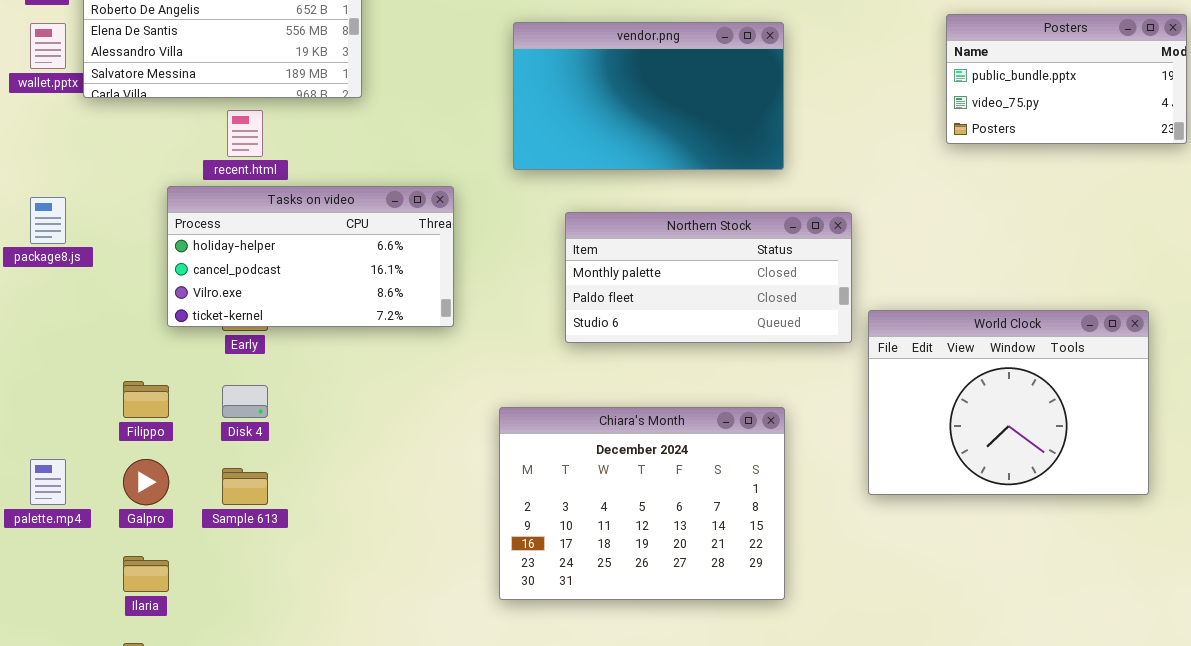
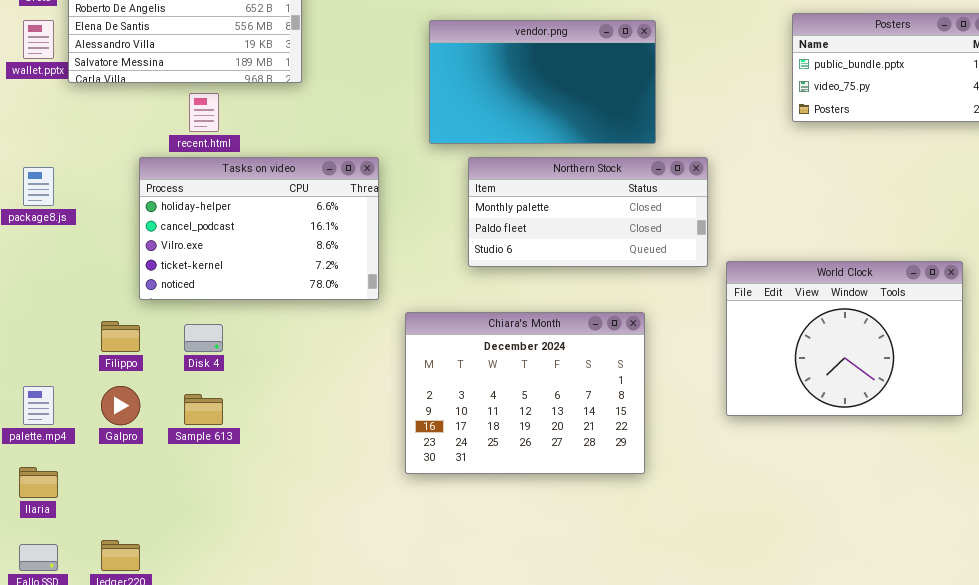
Tasks on video: [167,186,454,327] -> [139,157,379,300], resized
Northern Stock: [565,212,852,343] -> [468,157,708,267], moved
Chiara's Month: [499,407,785,600] -> [405,312,645,474], moved
Ilaria: [123,556,169,592] -> [19,467,58,498], moved

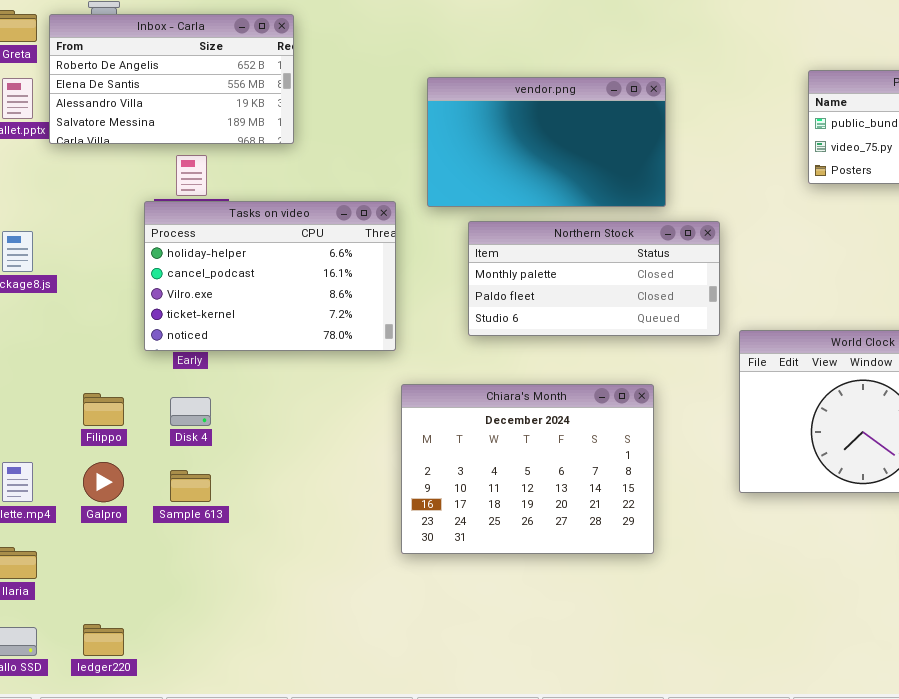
Tasks on video: [139,157,379,300] -> [144,201,396,351], moved

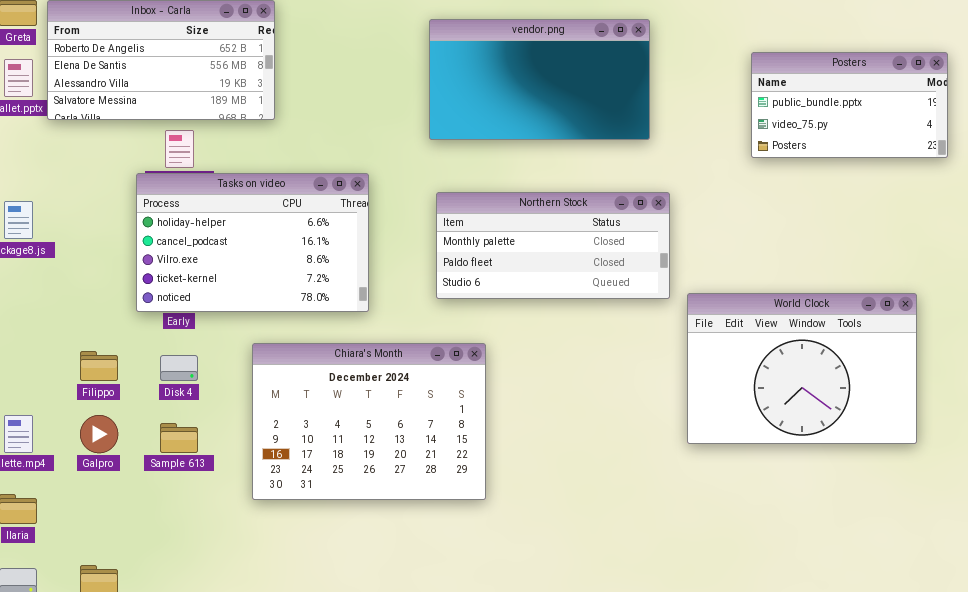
vendor.png: [427,77,666,207] -> [429,19,650,140], moved
Chiara's Month: [401,384,654,554] -> [252,343,486,500], moved

